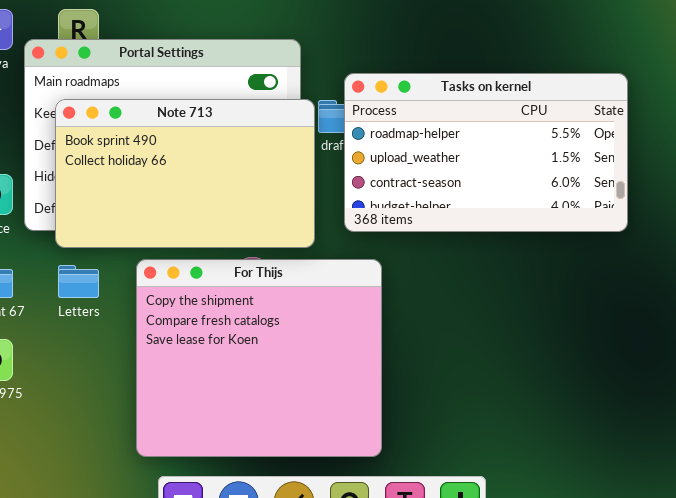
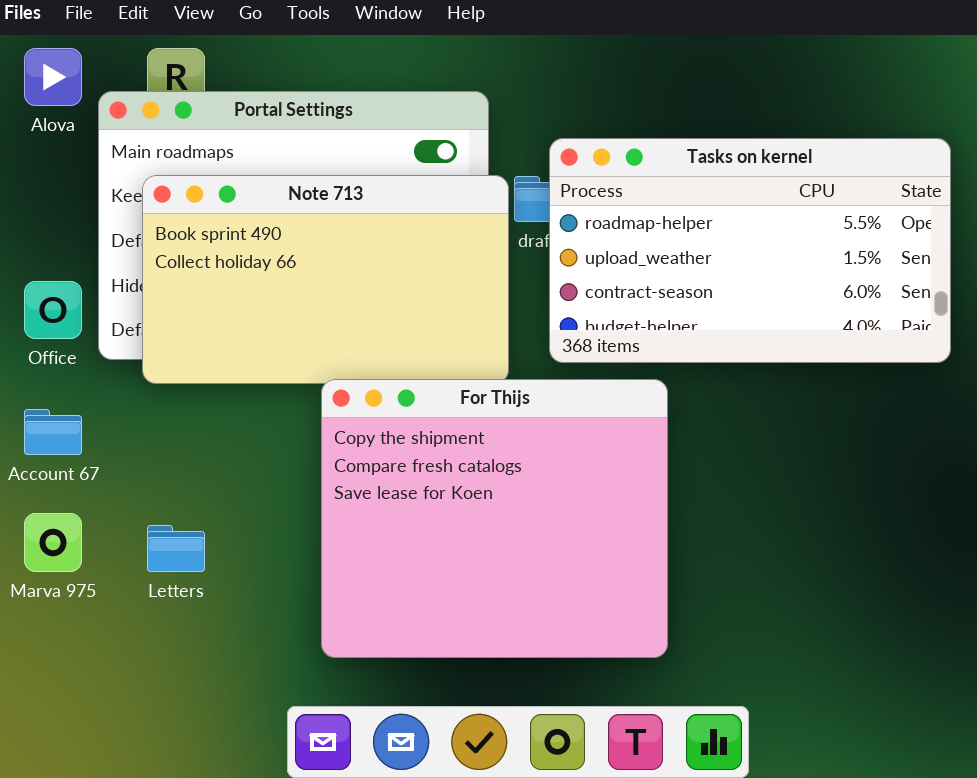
For Thijs: [136,259,382,457] -> [321,379,668,658], moved
Letters: [58,265,99,298] -> [147,525,205,572], moved

